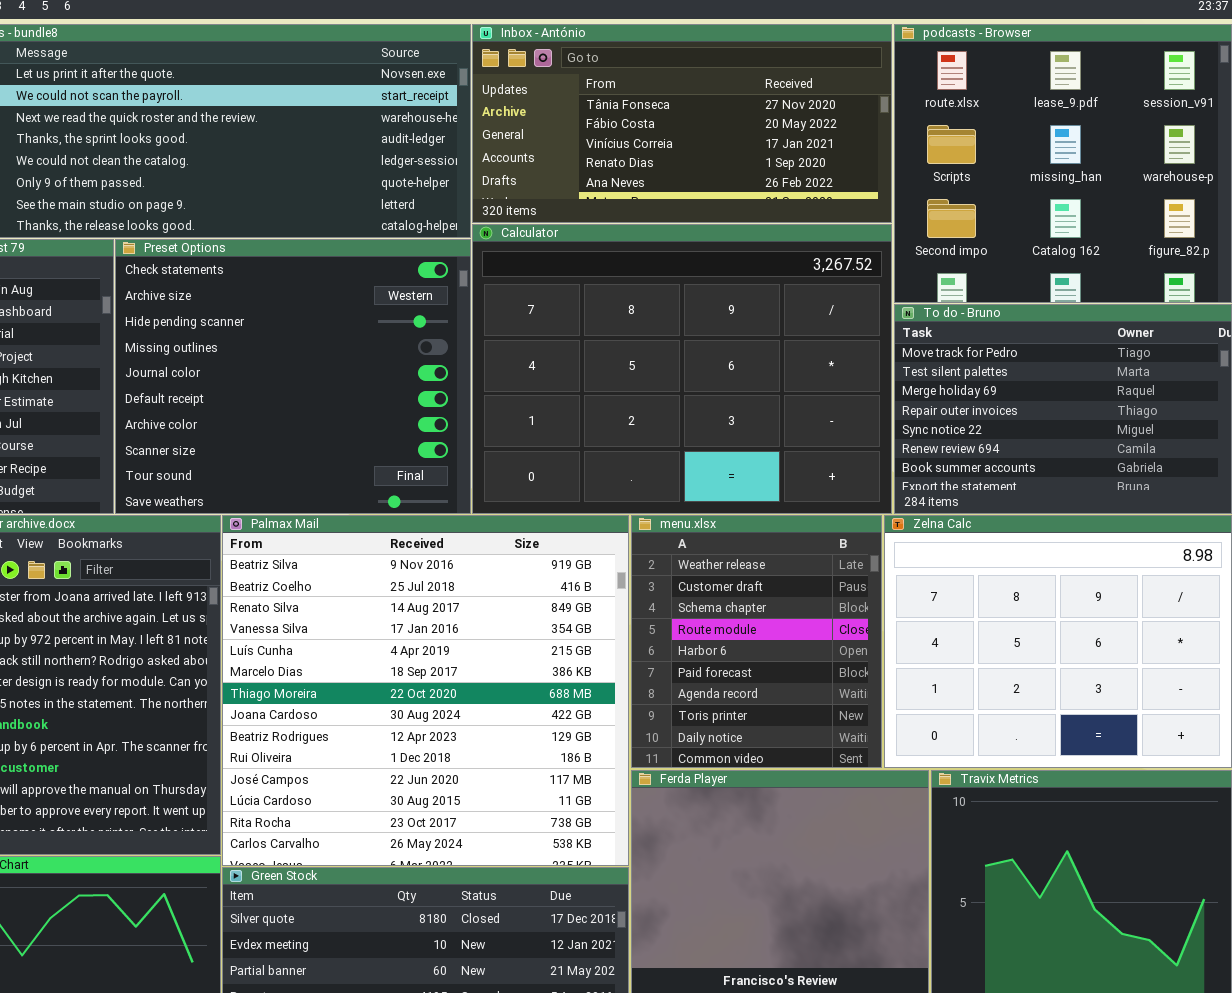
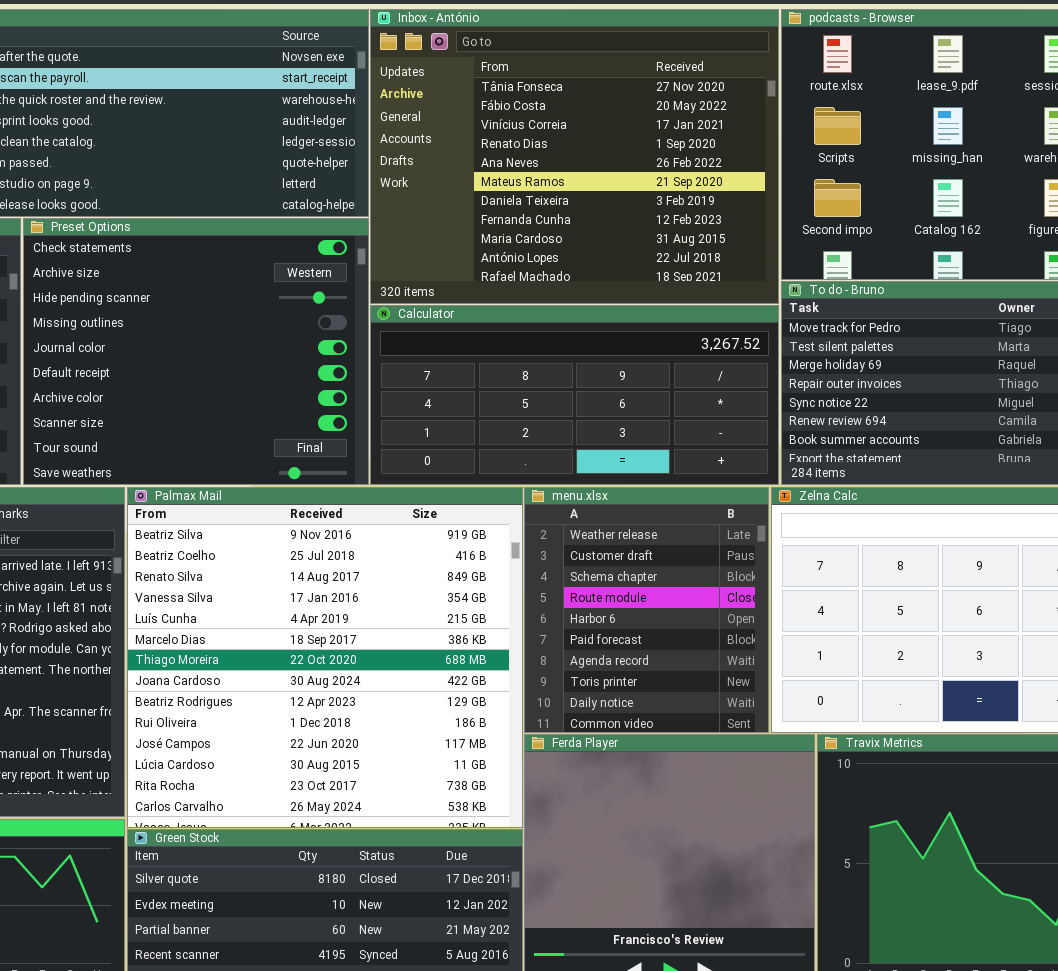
Inbox - António: [472,24,892,223] -> [370,9,779,304], resized
Calculator: [472,224,892,514] -> [370,305,779,485], resized

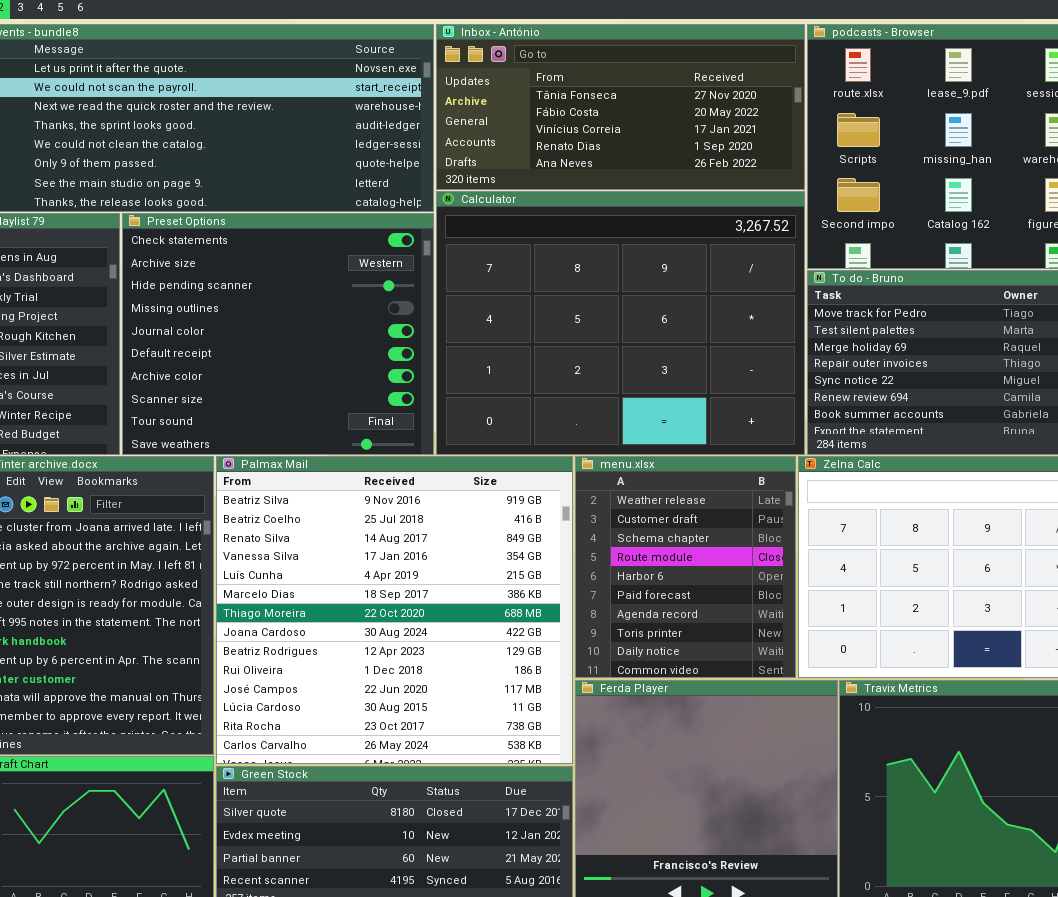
Inbox - António: [370,9,779,304] -> [436,24,805,190], resized
Calculator: [370,305,779,485] -> [436,191,805,455], resized

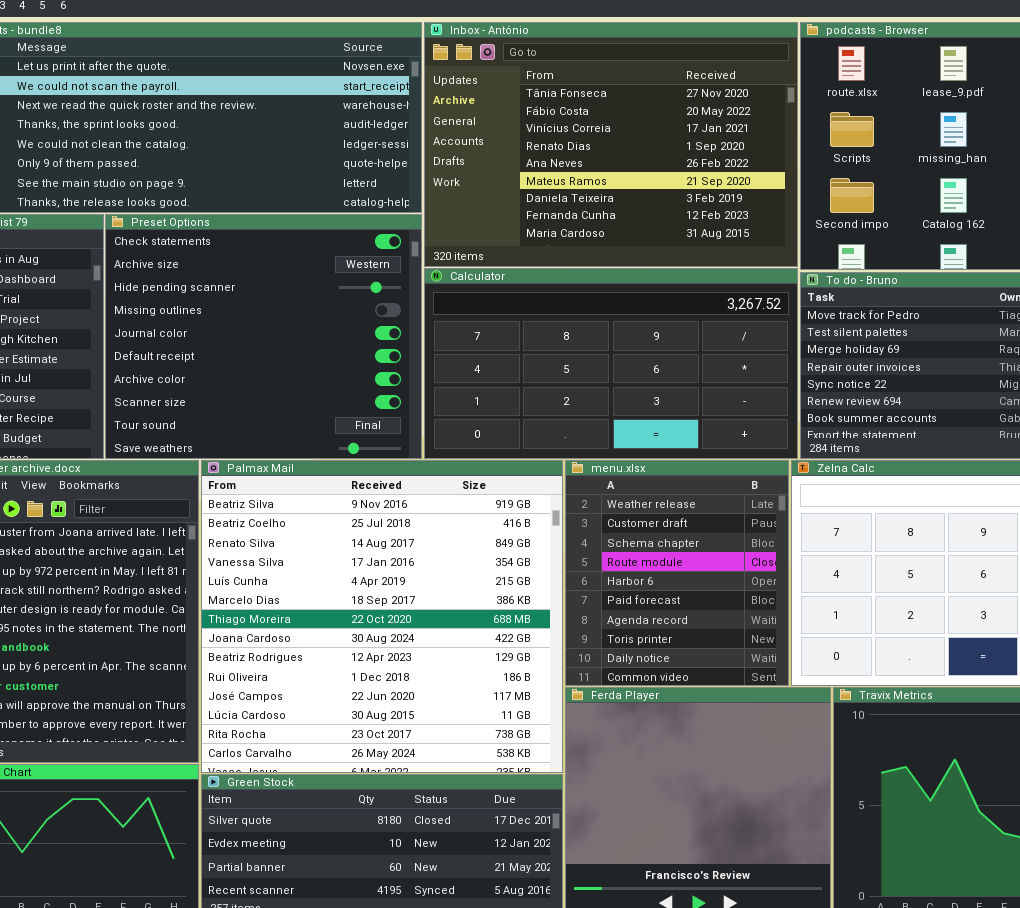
Inbox - António: [436,24,805,190] -> [424,22,798,267], resized
Calculator: [436,191,805,455] -> [424,268,798,459], resized

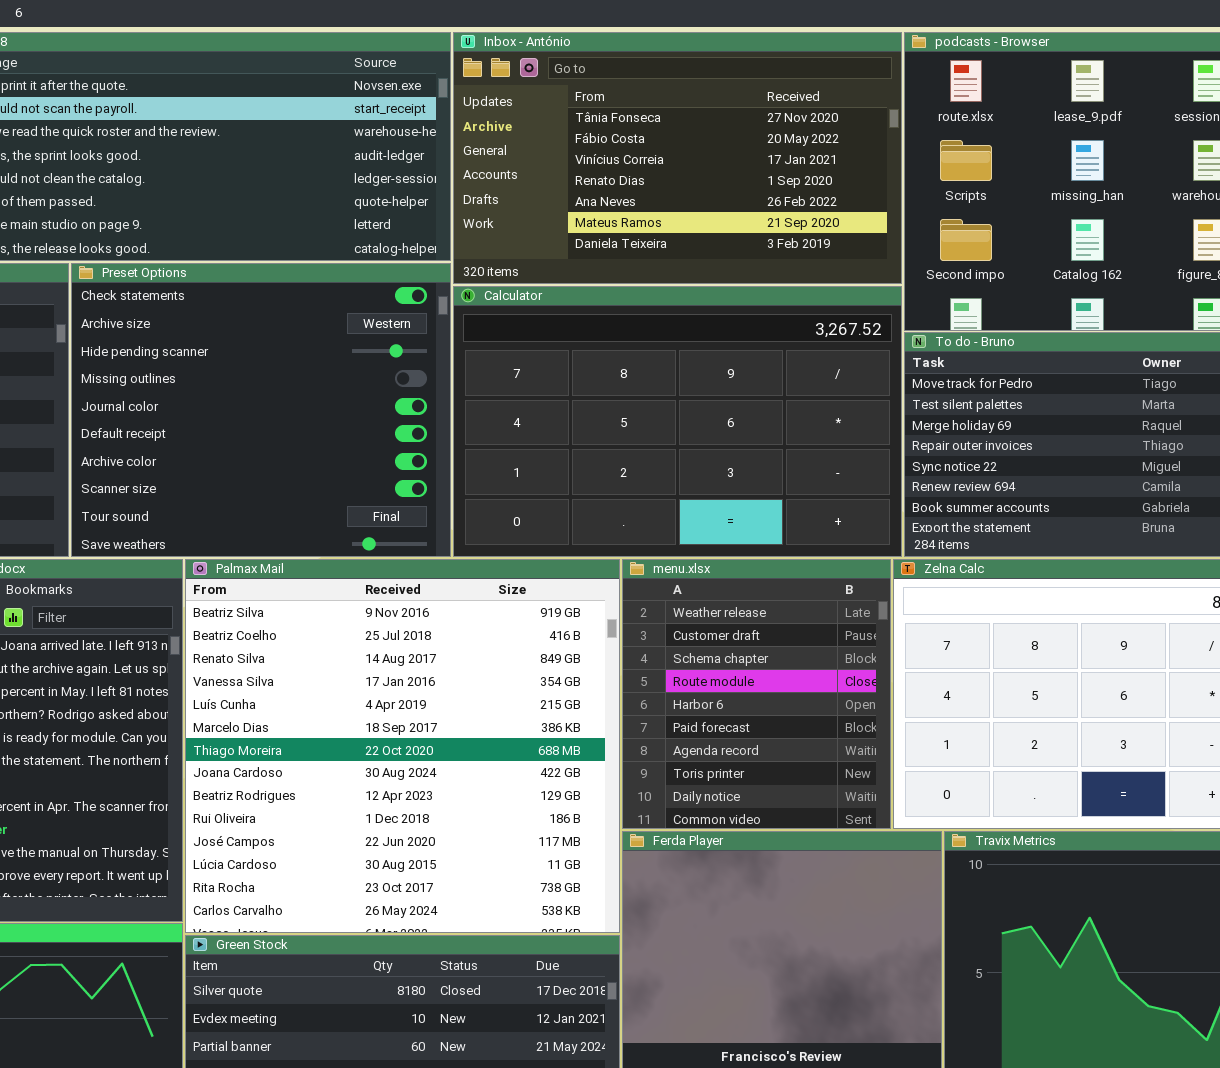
Inbox - António: [424,22,798,267] -> [453,32,902,284], resized
Calculator: [424,268,798,459] -> [453,286,902,557], resized

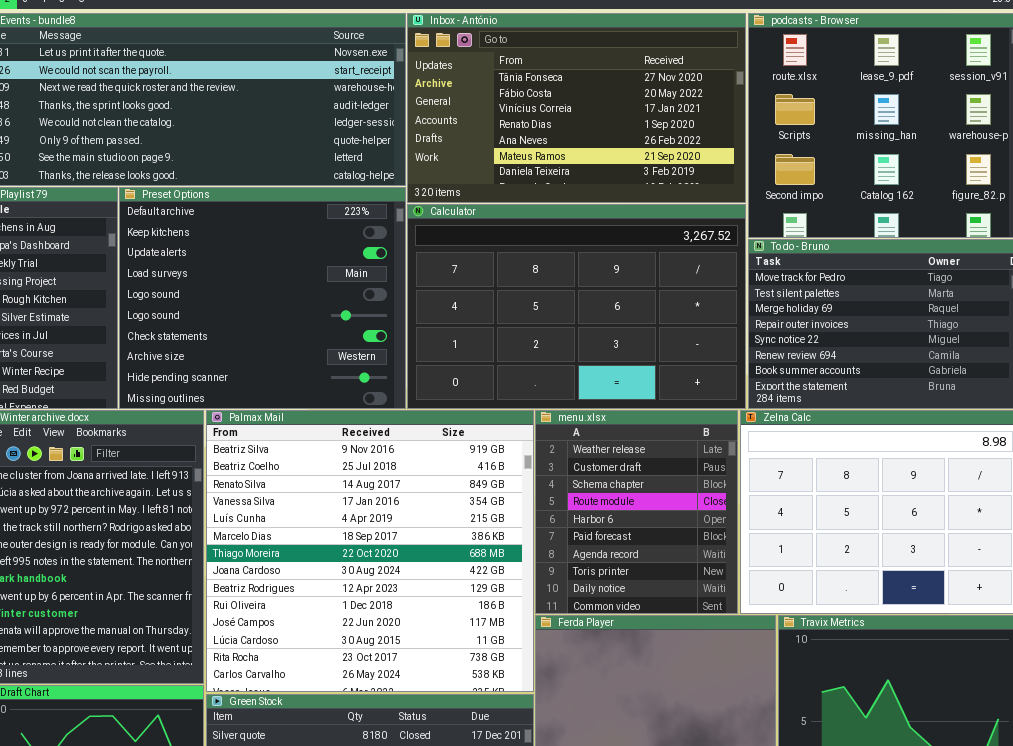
Preset Options: [71,263,451,557] -> [119,187,406,409], scrolled up 6 rows

